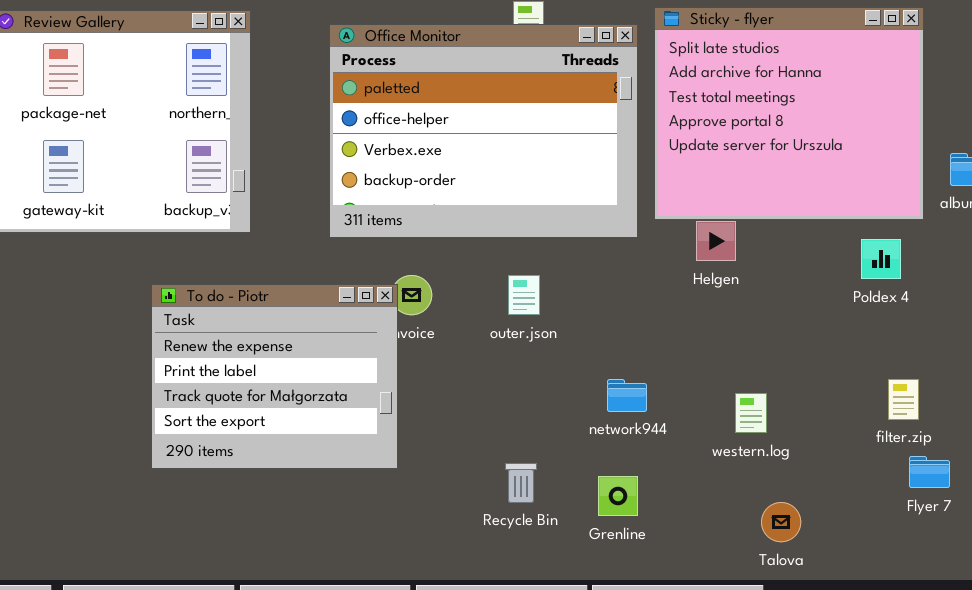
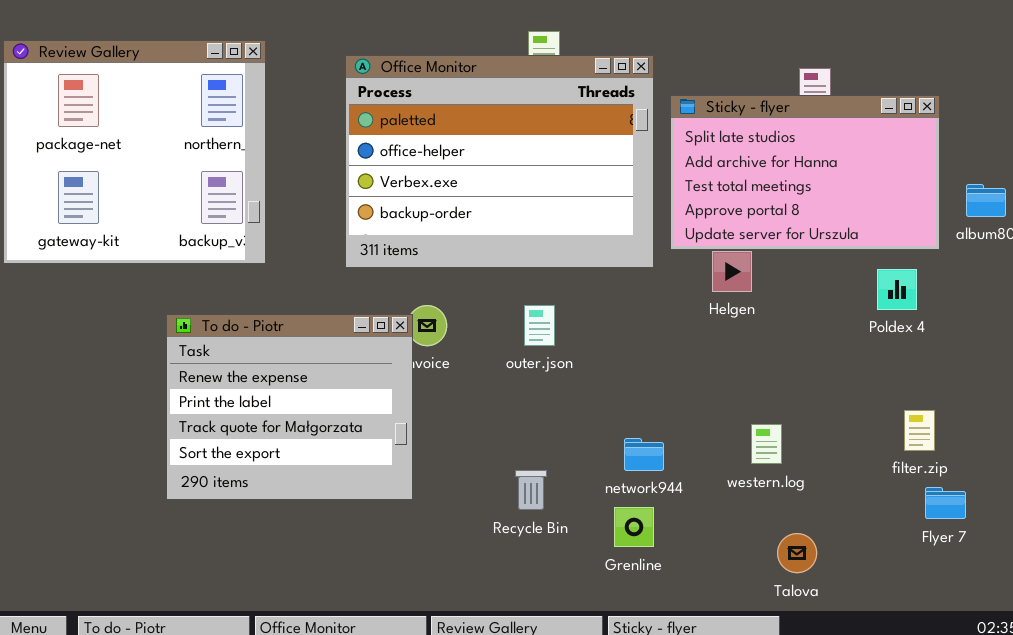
Sticky - flyer: [654,7,924,220] -> [670,95,940,250], resized
network944: [607,379,647,412] -> [624,438,664,471], moved
Recycle Bin: [505,463,537,503] -> [515,470,547,510], moved

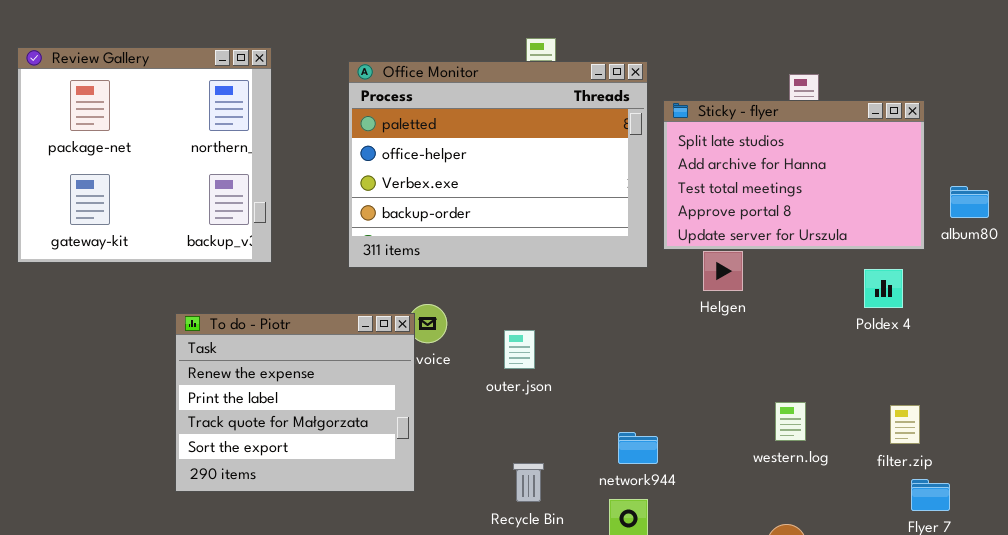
outer.json: [524,305,555,346] -> [504,330,535,369], moved
western.log: [751,424,782,464] -> [775,402,806,441], moved

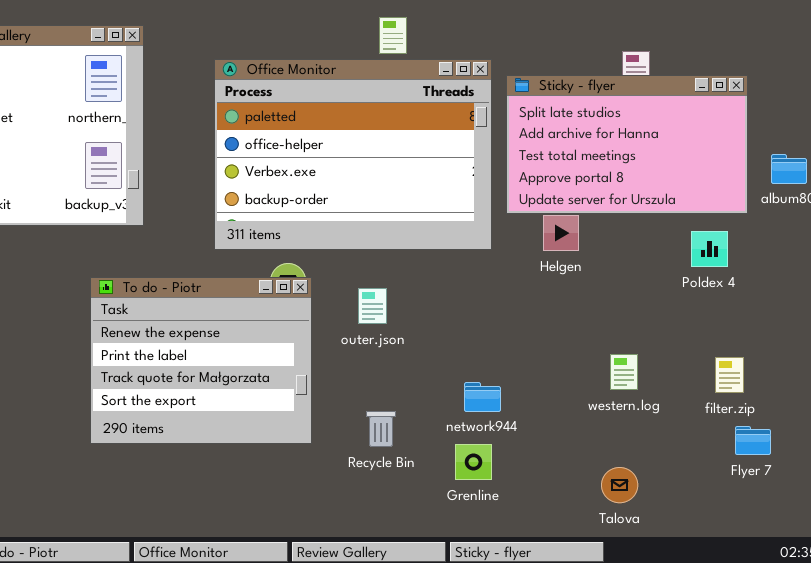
Office Monitor: [348,61,648,268] -> [214,59,492,250], moved
To do - Piotr: [175,313,415,492] -> [90,277,312,444], moved

